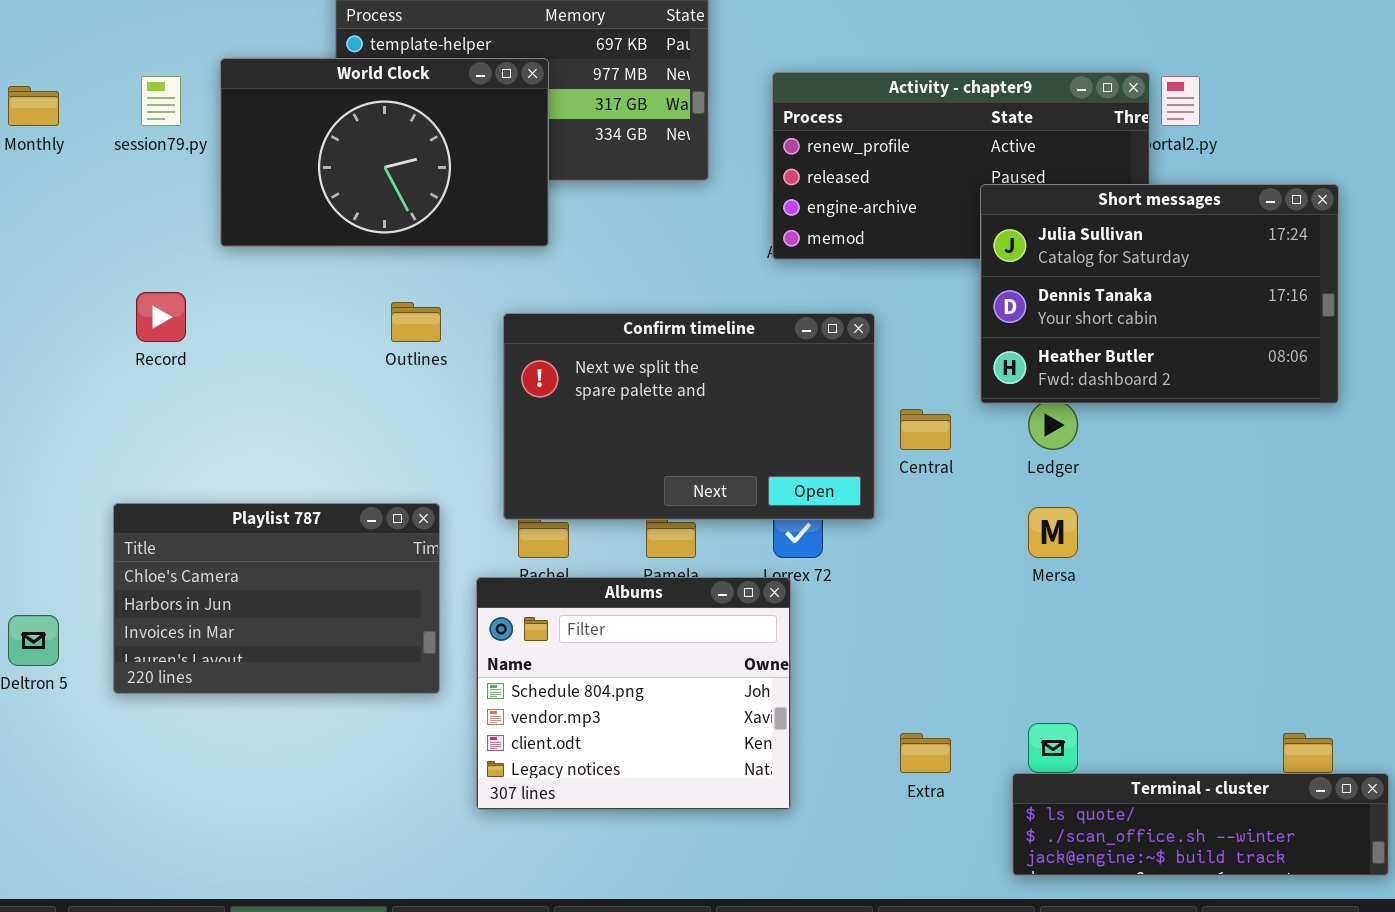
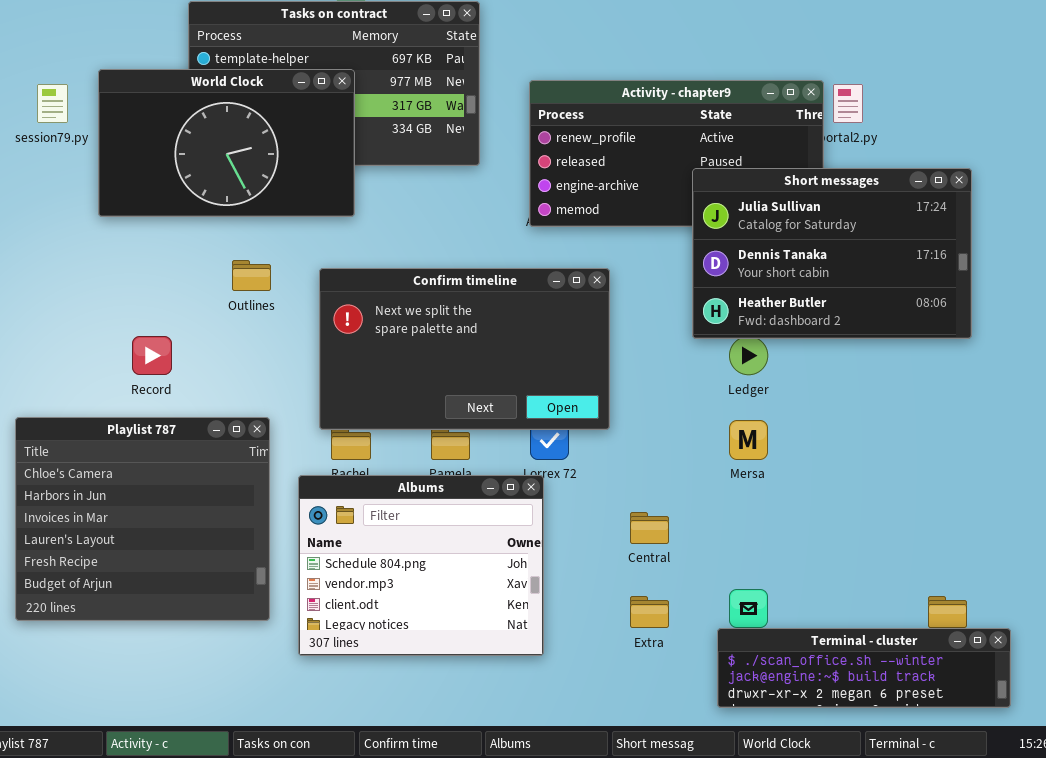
Record: [136,292,186,342] -> [132,336,172,375], moved
Central: [900,409,951,450] -> [630,512,669,544], moved
Playlist 787: [113,503,440,694] -> [15,417,270,621], resized
Terminal - cluster: [1012,773,1389,876] -> [717,628,1011,708], scrolled down 1 row

